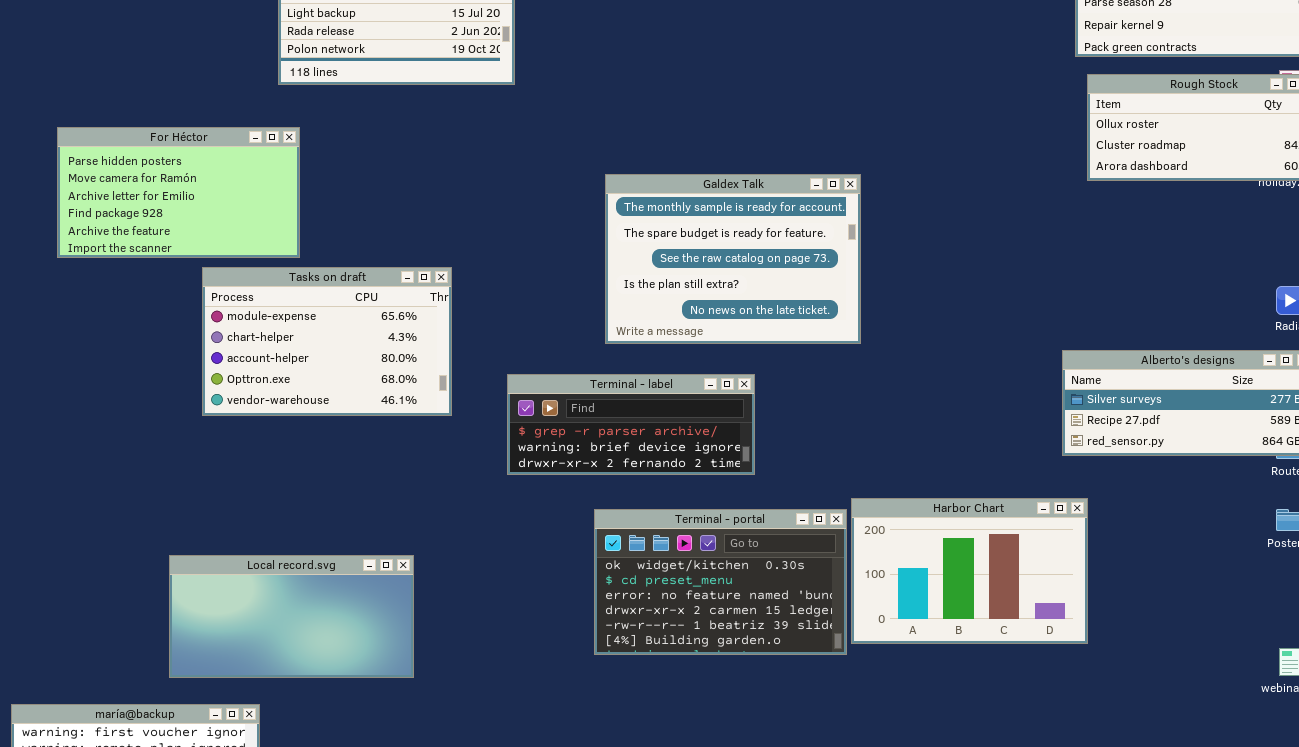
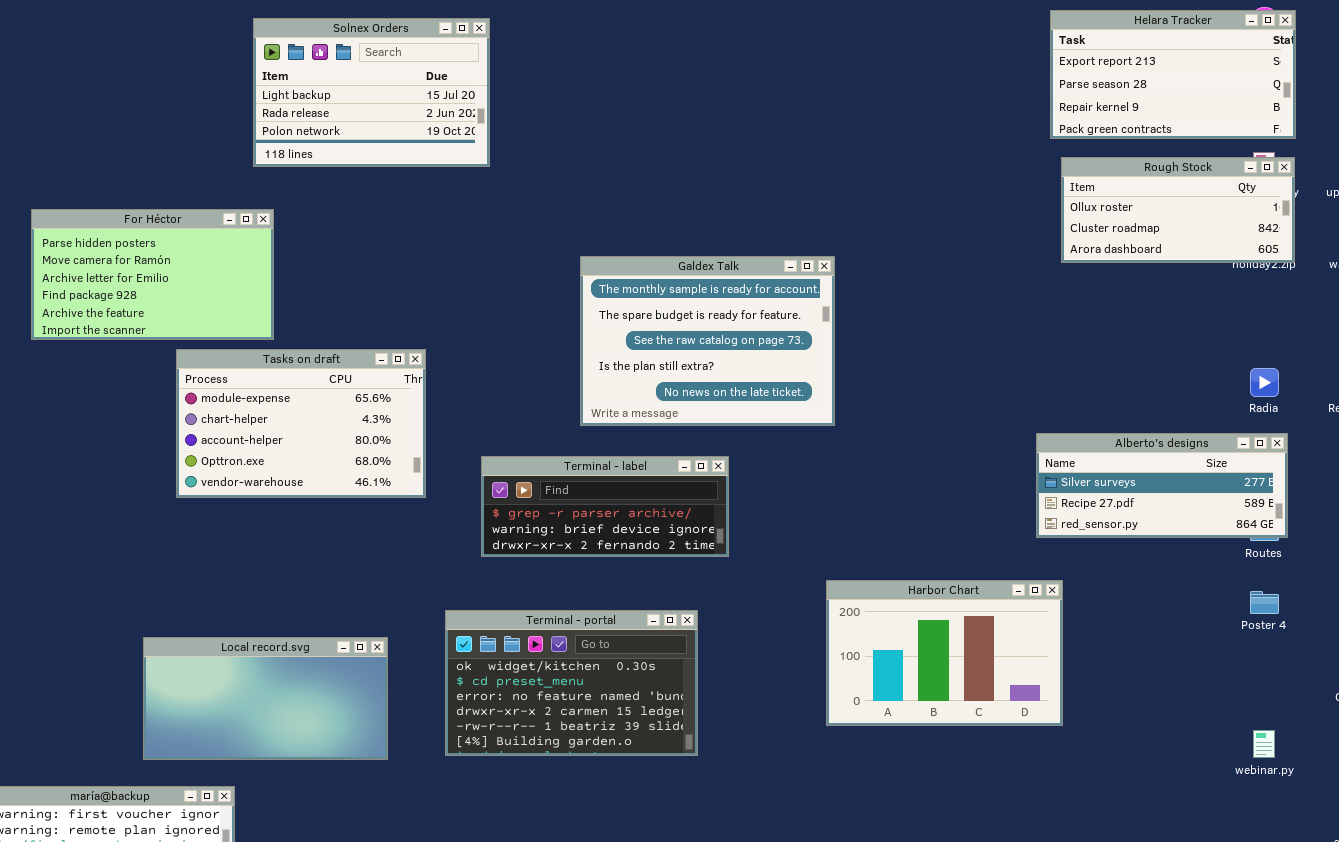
Terminal - portal: [594,509,847,655] -> [445,610,698,756], moved

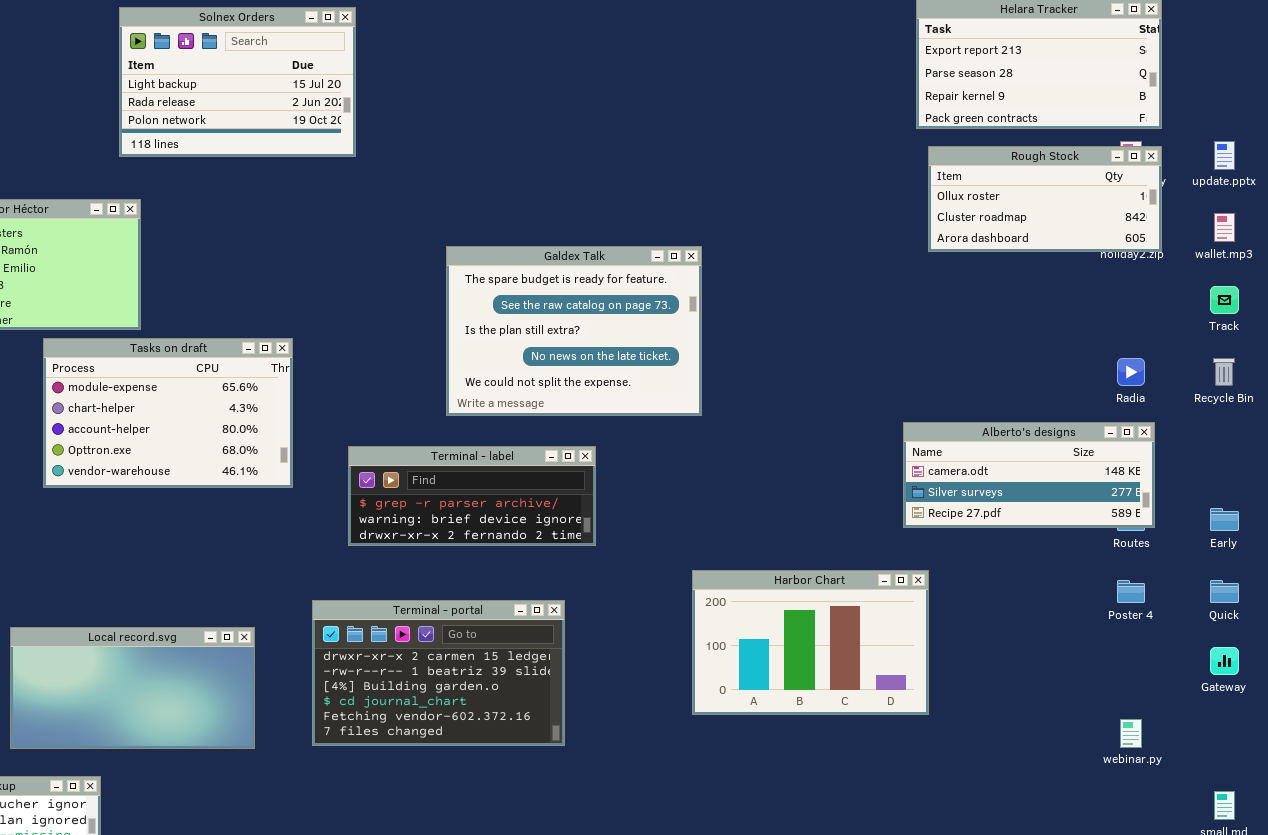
Galdex Talk: [580,256,835,426] -> [446,246,702,416], scrolled down 1 row
Alberto's designs: [1036,433,1288,538] -> [903,422,1155,528], scrolled up 1 row
Terminal - portal: [445,610,698,756] -> [312,600,565,746], scrolled down 3 rows

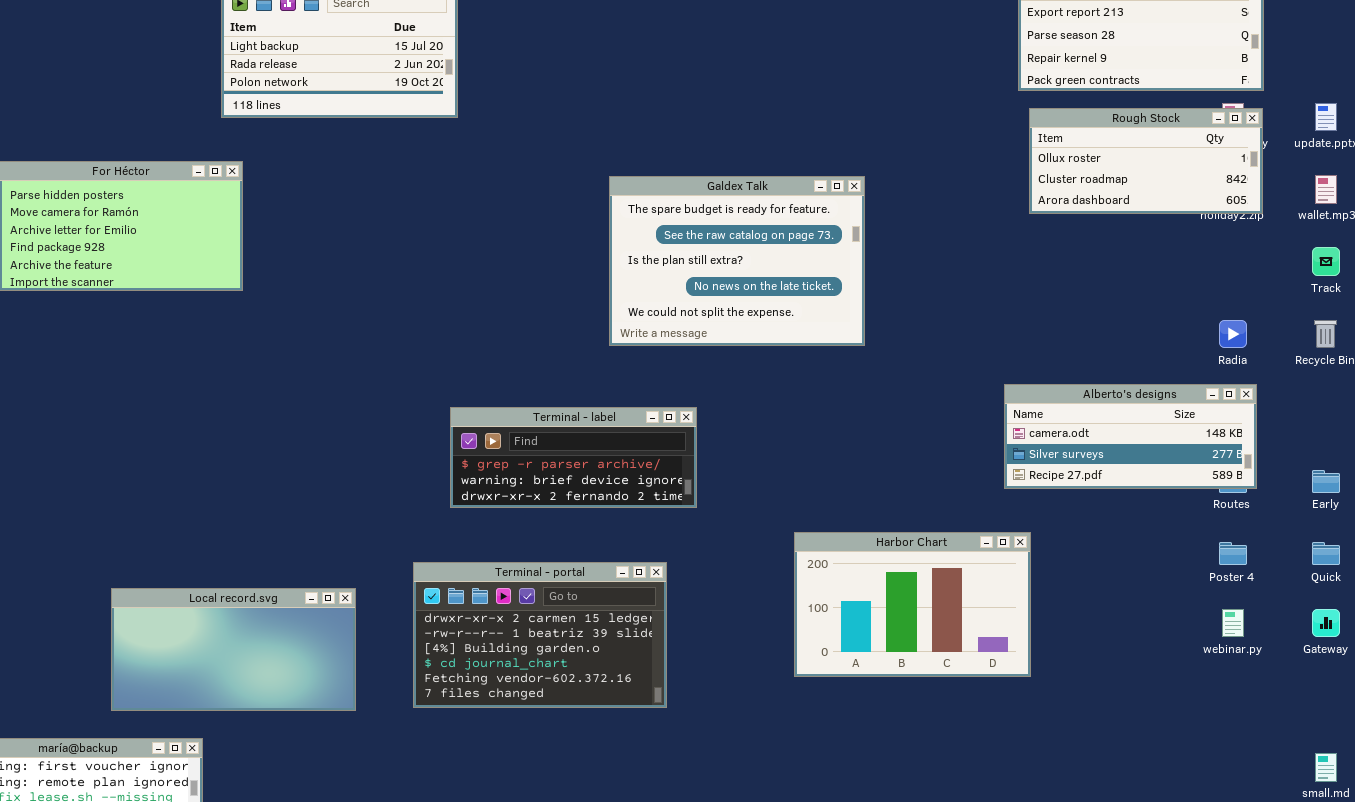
Galdex Talk: [446,246,702,416] -> [609,176,865,346], moved
Tasks on draft: [43,338,293,488] -> none, closed
webinar.py: [1120,719,1142,748] -> [1222,609,1244,637], moved

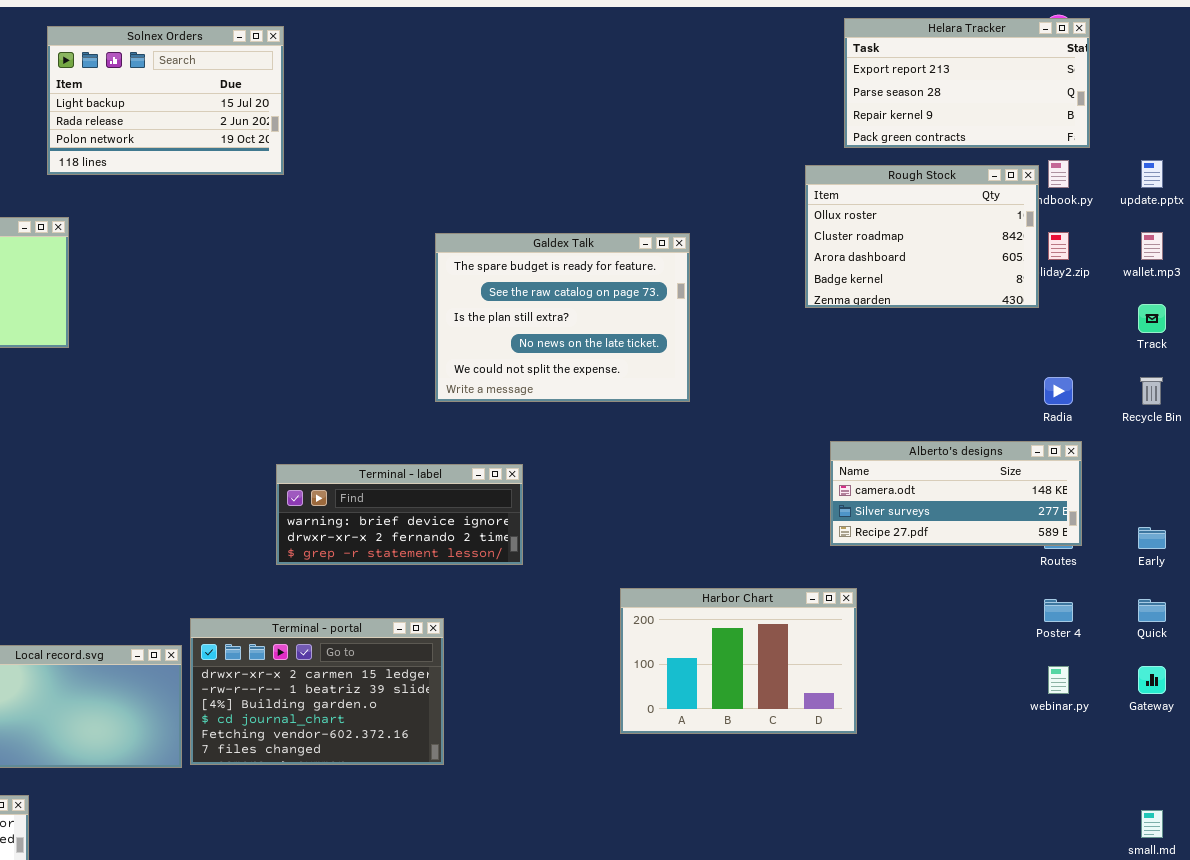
Rough Stock: [1029,108,1263,214] -> [805,165,1039,308], moved, resized
Terminal - label: [450,407,697,508] -> [276,464,523,565], scrolled down 1 row
Terminal - portal: [413,562,667,708] -> [190,618,444,765], moved

